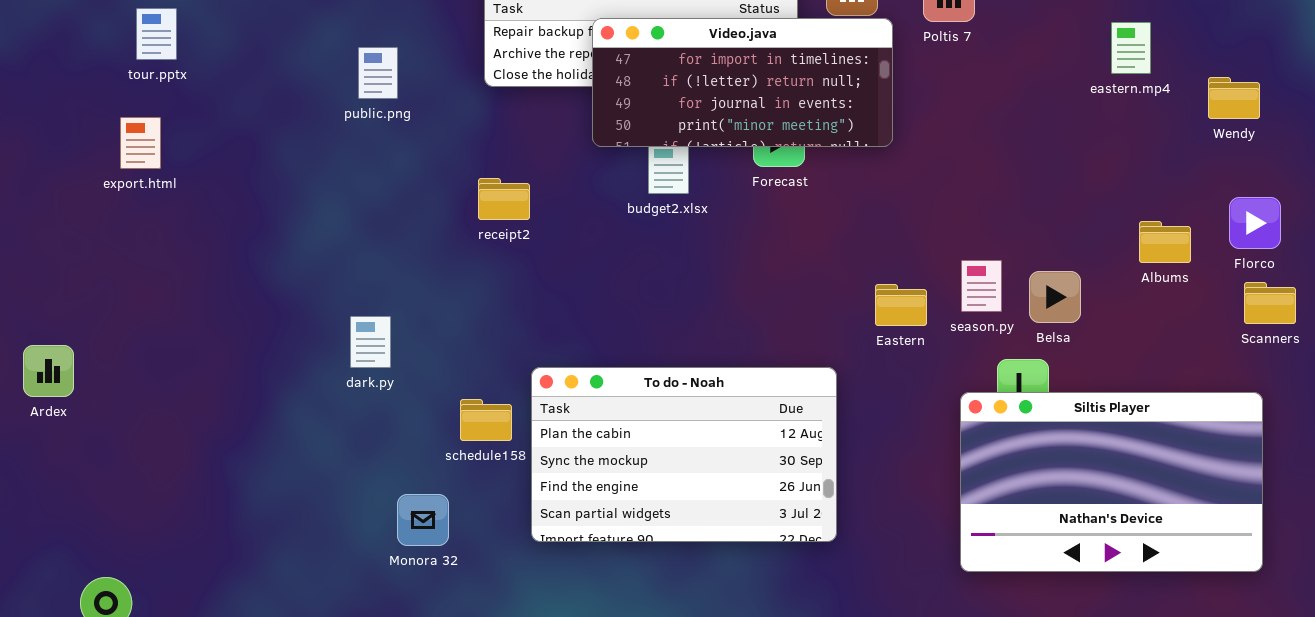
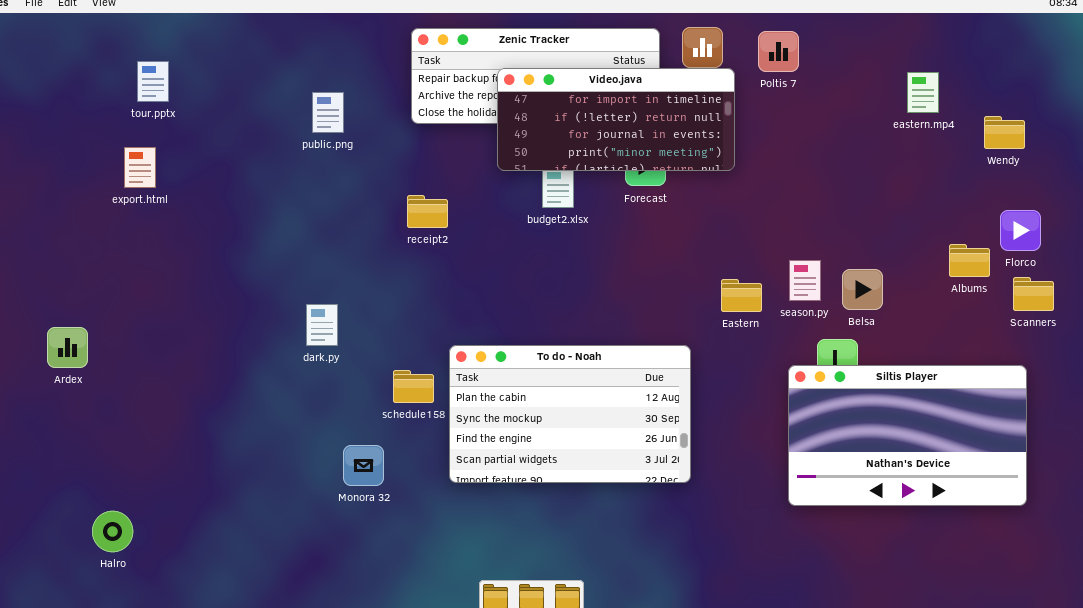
Albums: [1139,221,1191,263] -> [949,244,990,277], moved

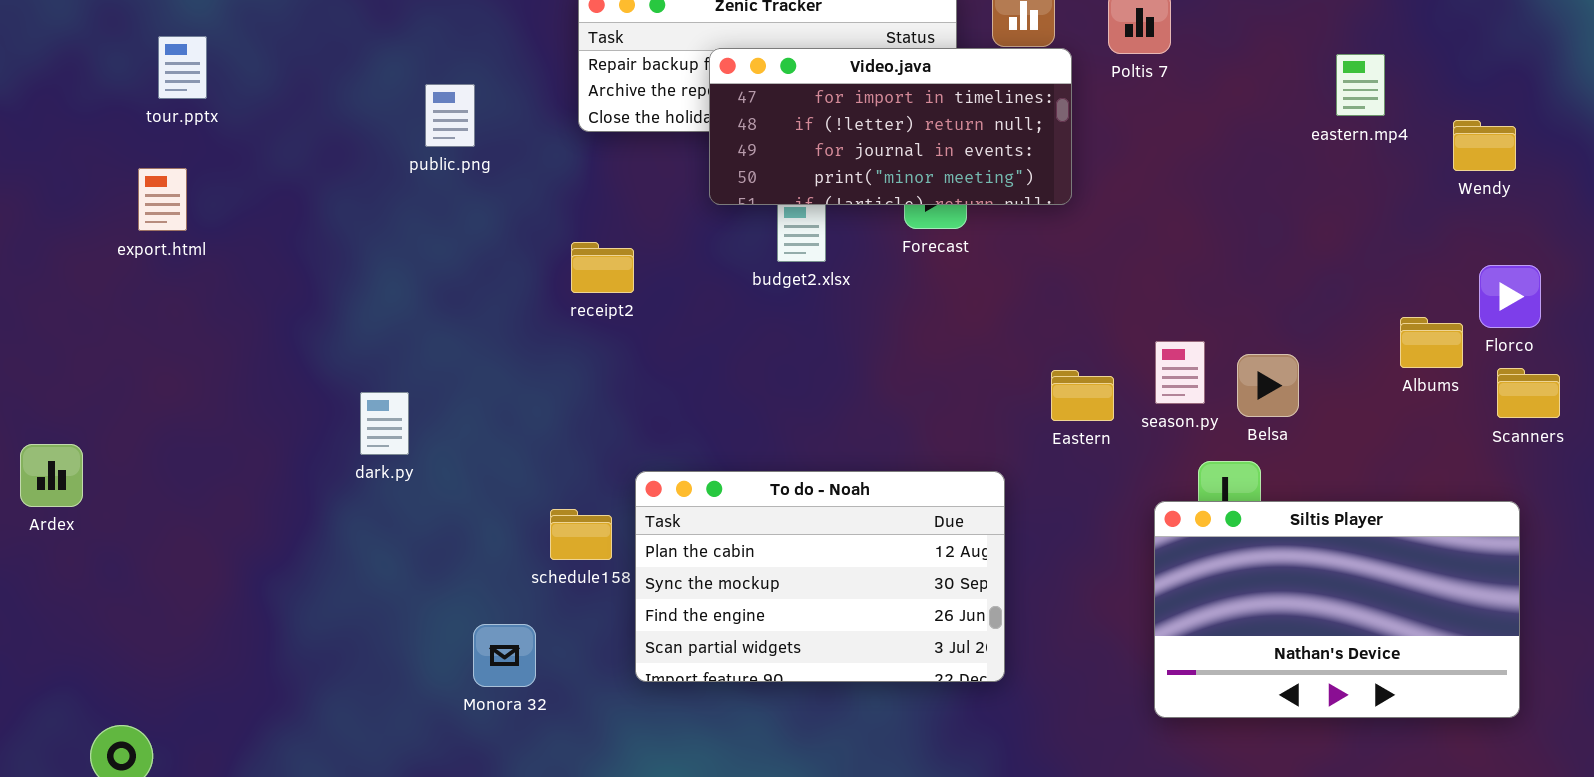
dark.py: [306,304,338,346] -> [360,392,409,455], moved

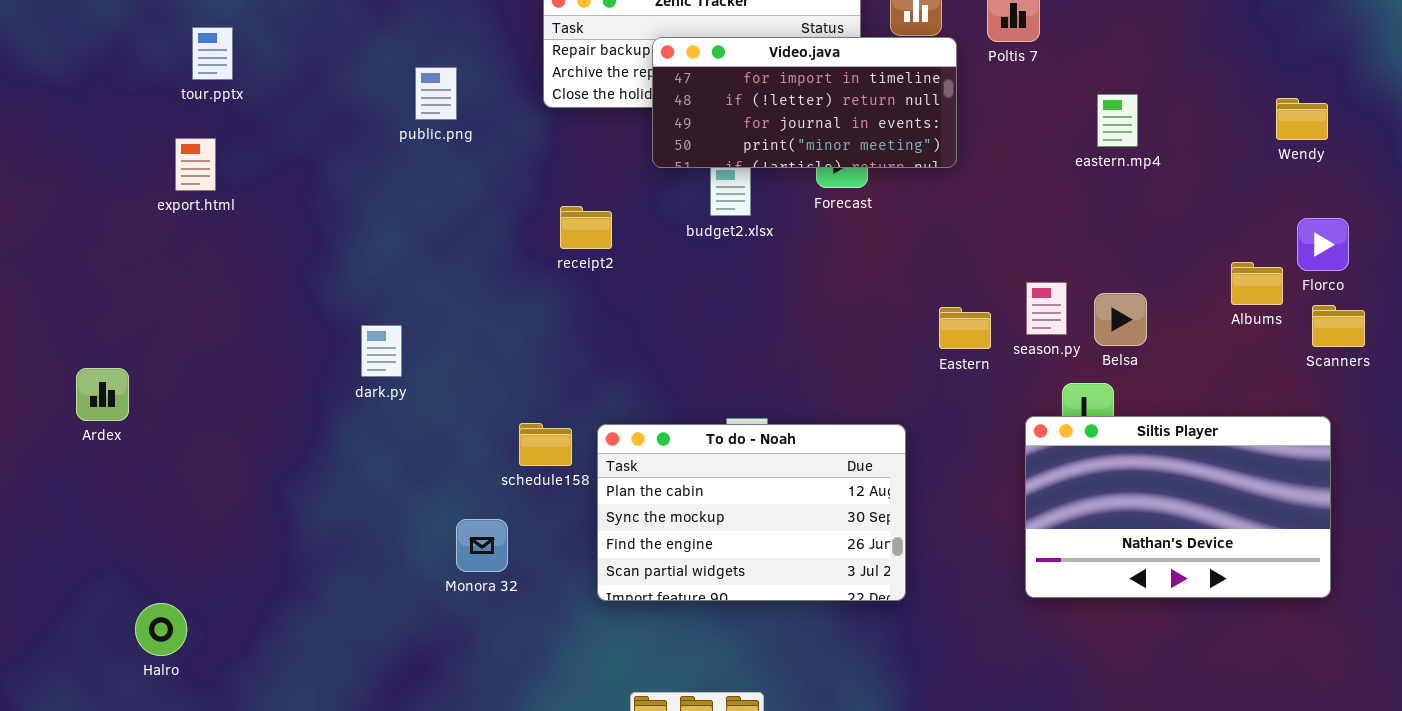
eastern.mp4: [1336,54,1385,116] -> [1097,94,1138,147], moved
receipt2: [571,242,634,293] -> [560,206,612,249], moved
To do - Noah: [635,471,1005,682] -> [597,424,906,601], moved

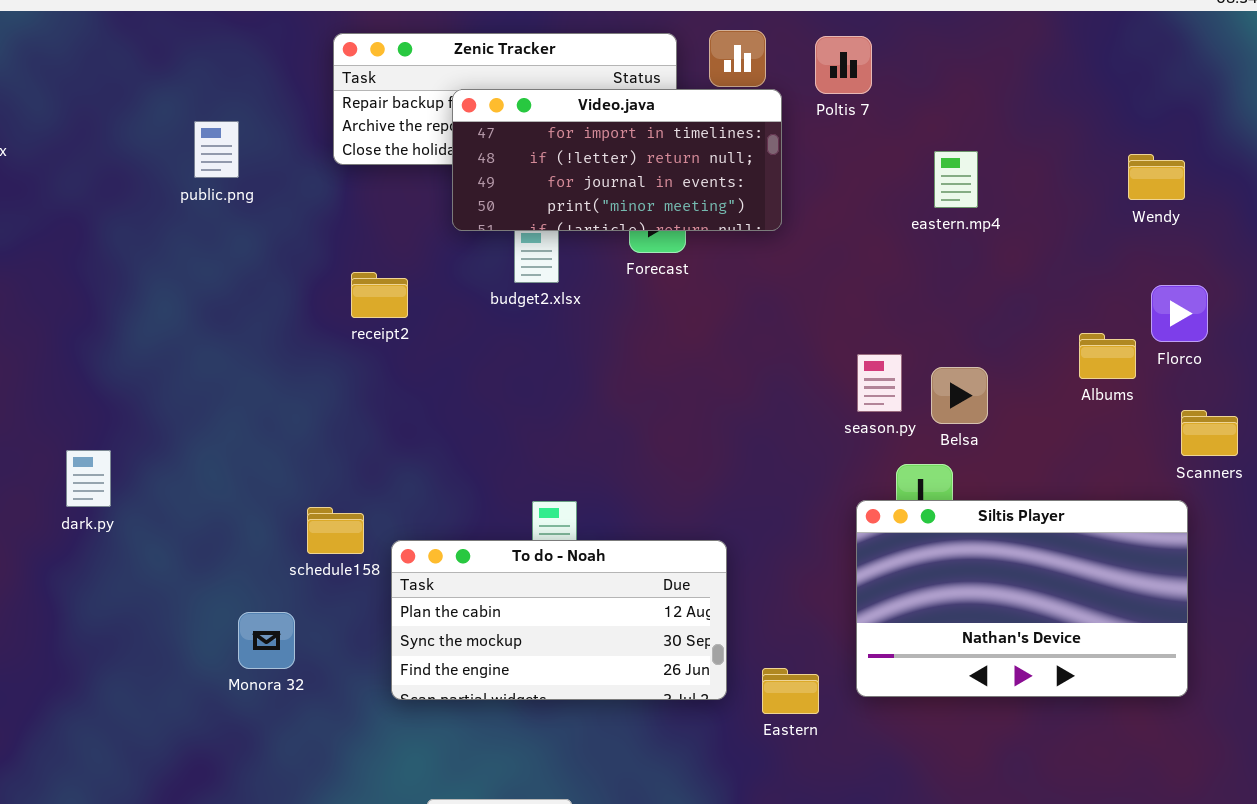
Scanners: [1312,305,1365,347] -> [1181,410,1238,456], moved
Eastern: [939,307,991,349] -> [762,668,819,714], moved
dark.py: [361,325,402,377] -> [66,450,111,507], moved
To do - Noah: [597,424,906,601] -> [391,540,727,700], resized

